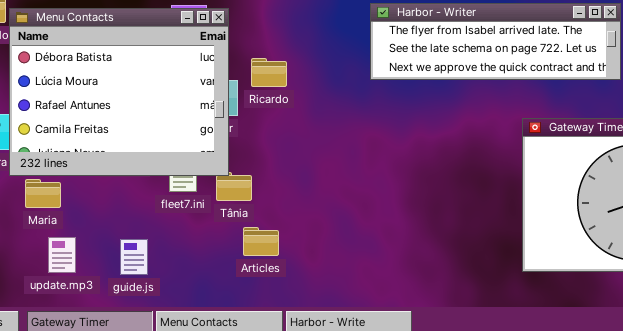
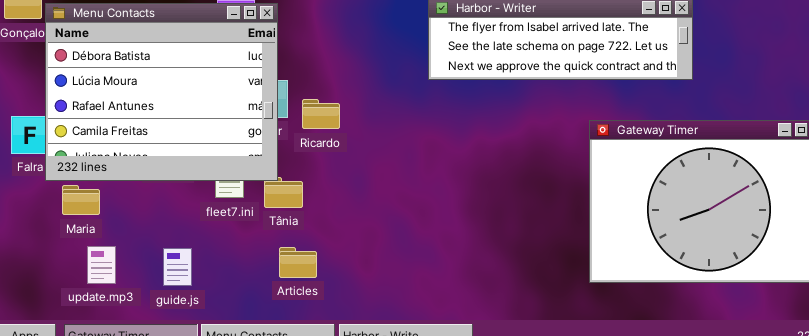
Ricardo: [251,58,287,87] -> [302,99,340,129], moved
Articles: [243,227,279,256] -> [279,247,317,278], moved

